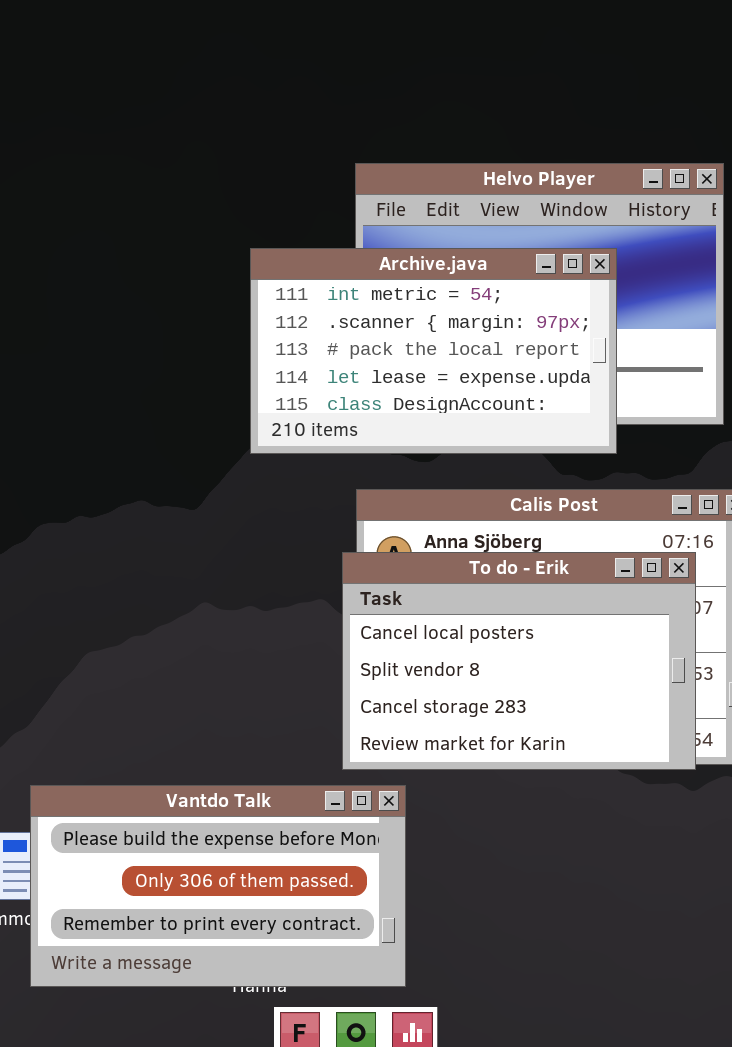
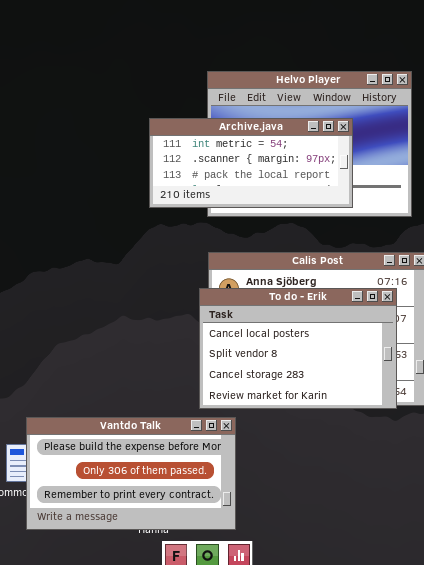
Archive.java: [250,248,617,454] -> [149,118,353,208], resized

